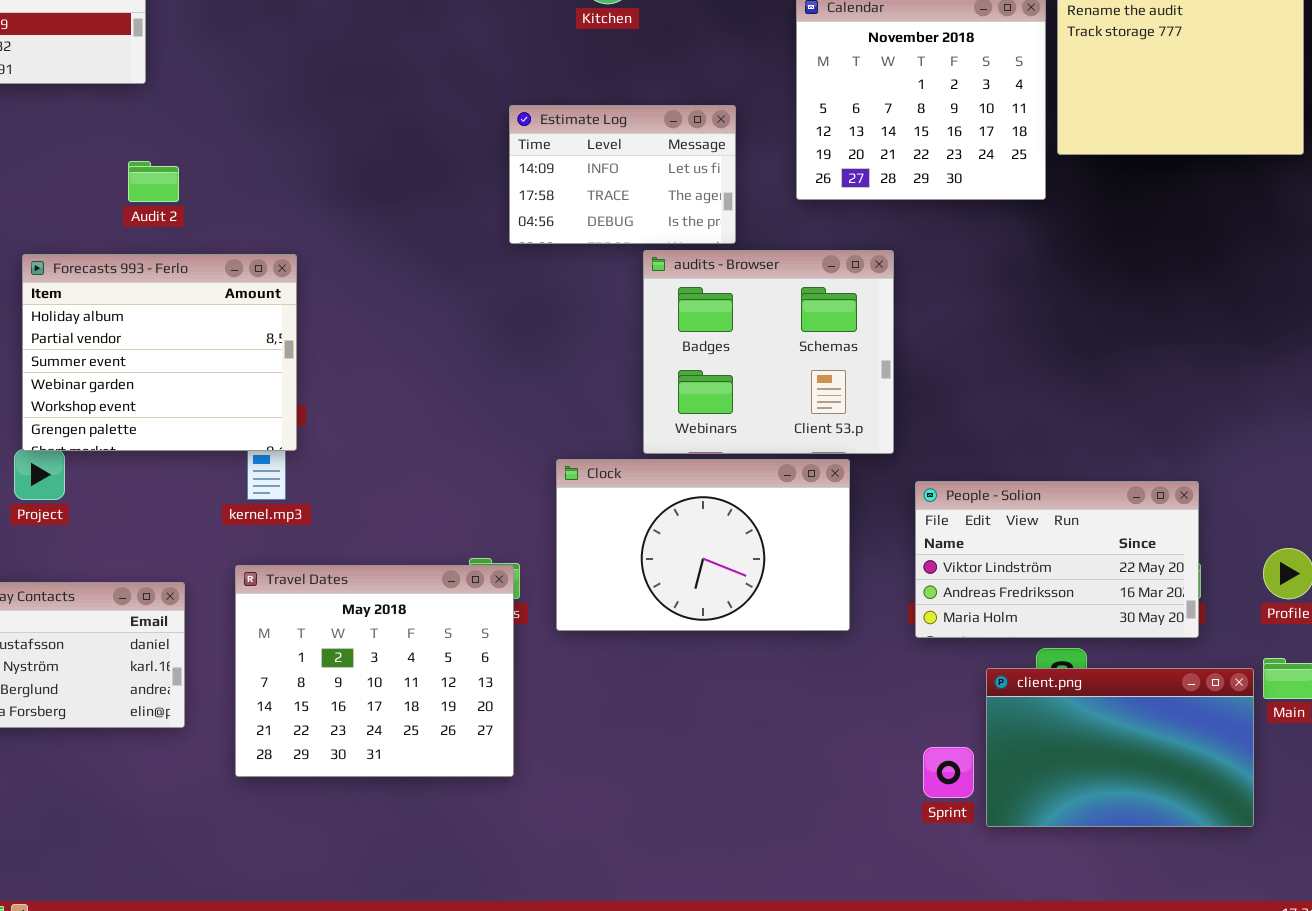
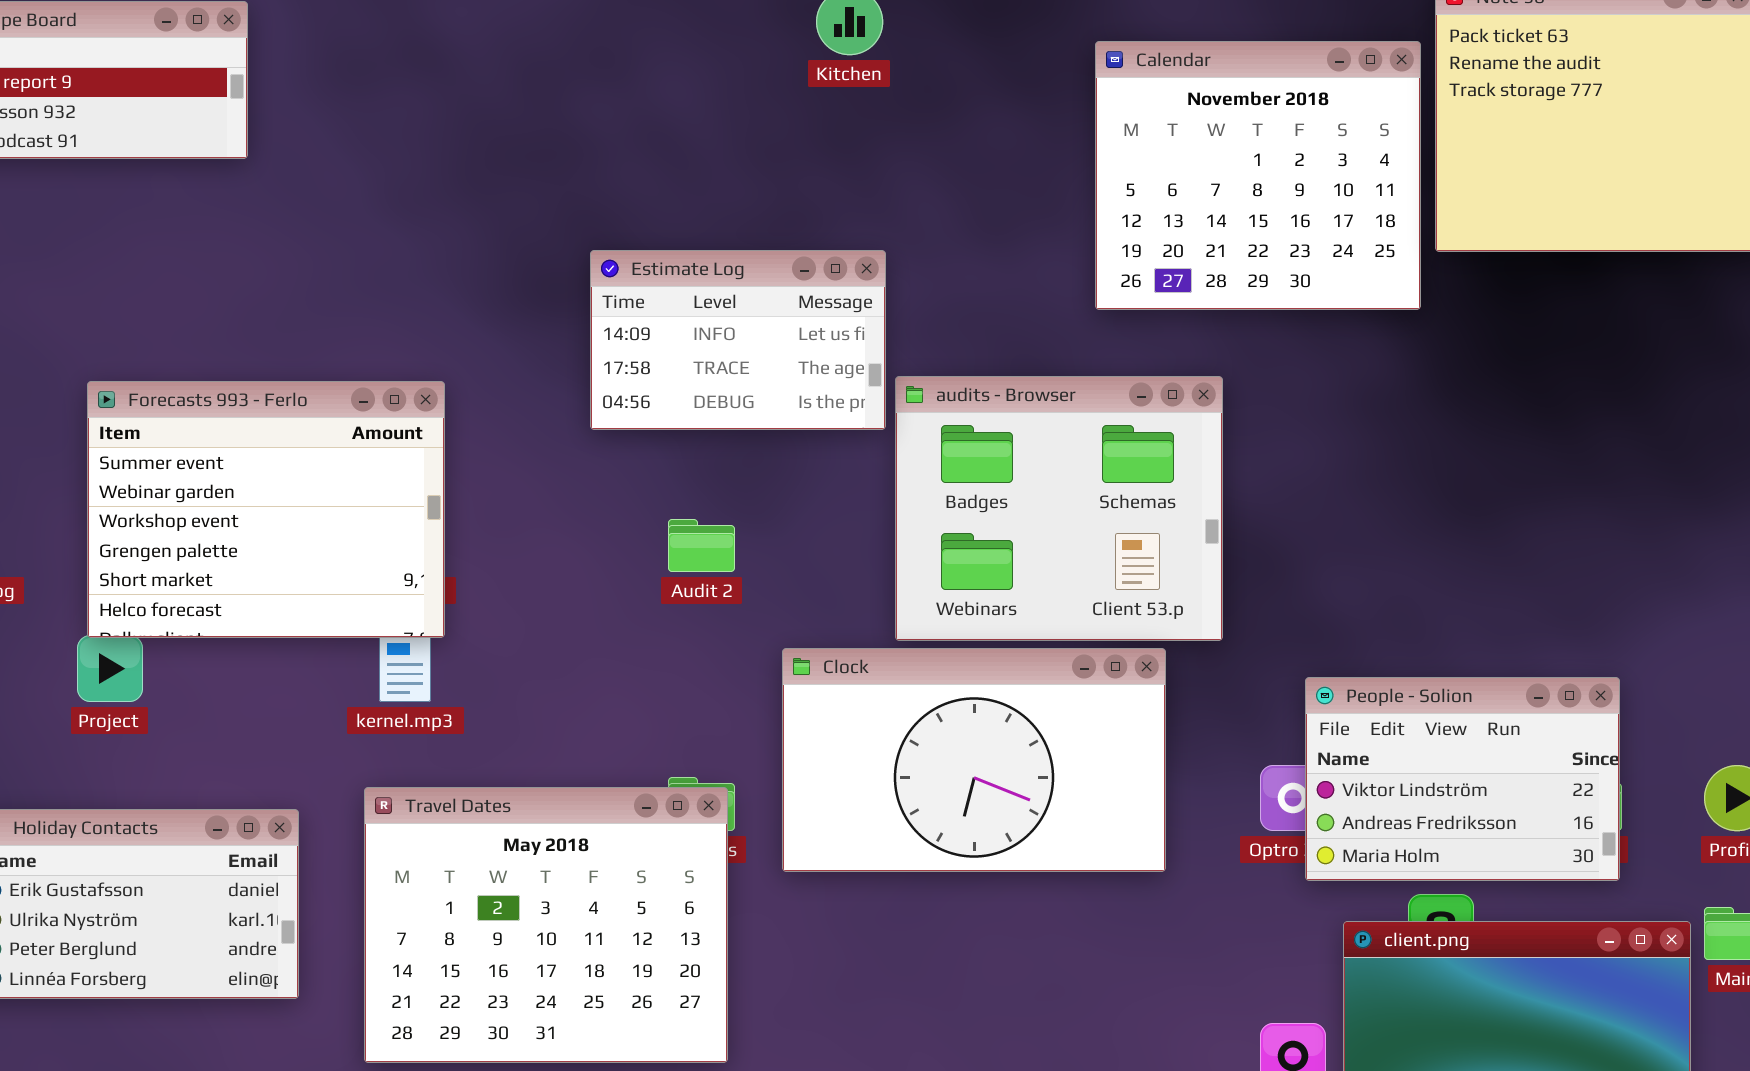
Estimate Log: [509,105,736,244] -> [590,250,886,430], moved
Audit 2: [128,161,179,202] -> [668,519,735,572], moved
Forecasts 993 - Ferlo: [22,254,297,451] -> [87,381,445,638], scrolled down 2 rows
People - Solion: [915,481,1199,638] -> [1305,677,1620,881], resized

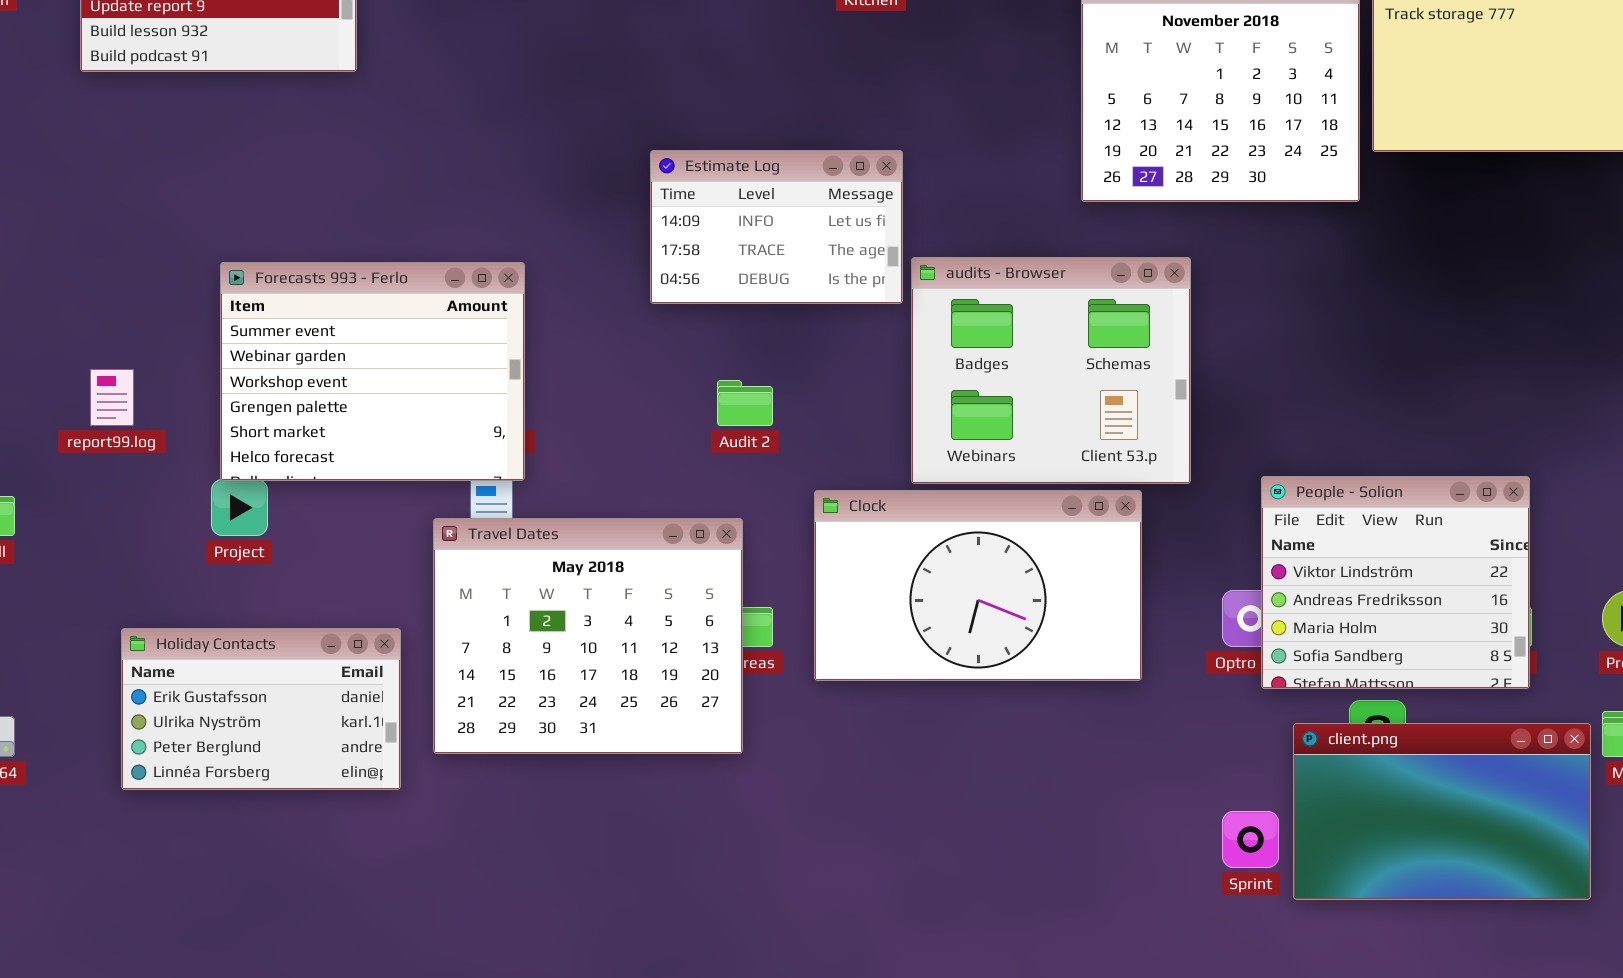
People - Solion: [1305,677,1620,881] -> [1261,476,1530,689], resized
Travel Dates: [364,787,728,1063] -> [433,518,743,754], moved

